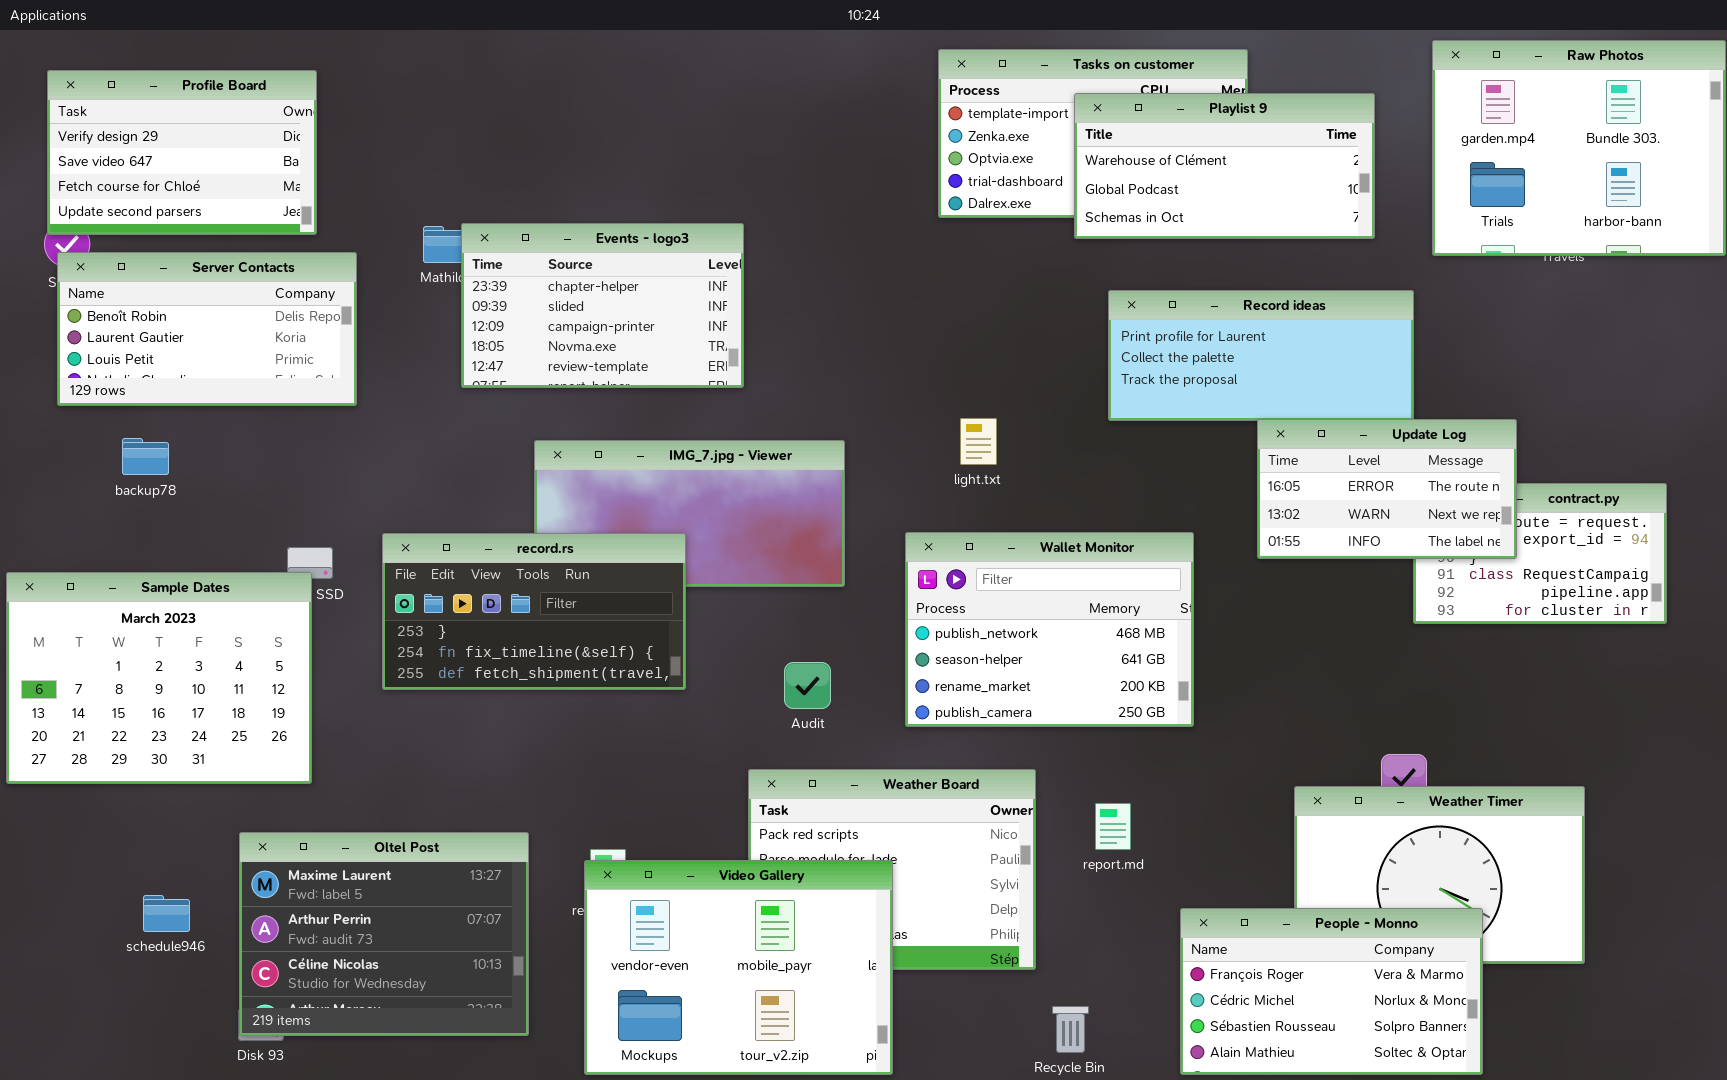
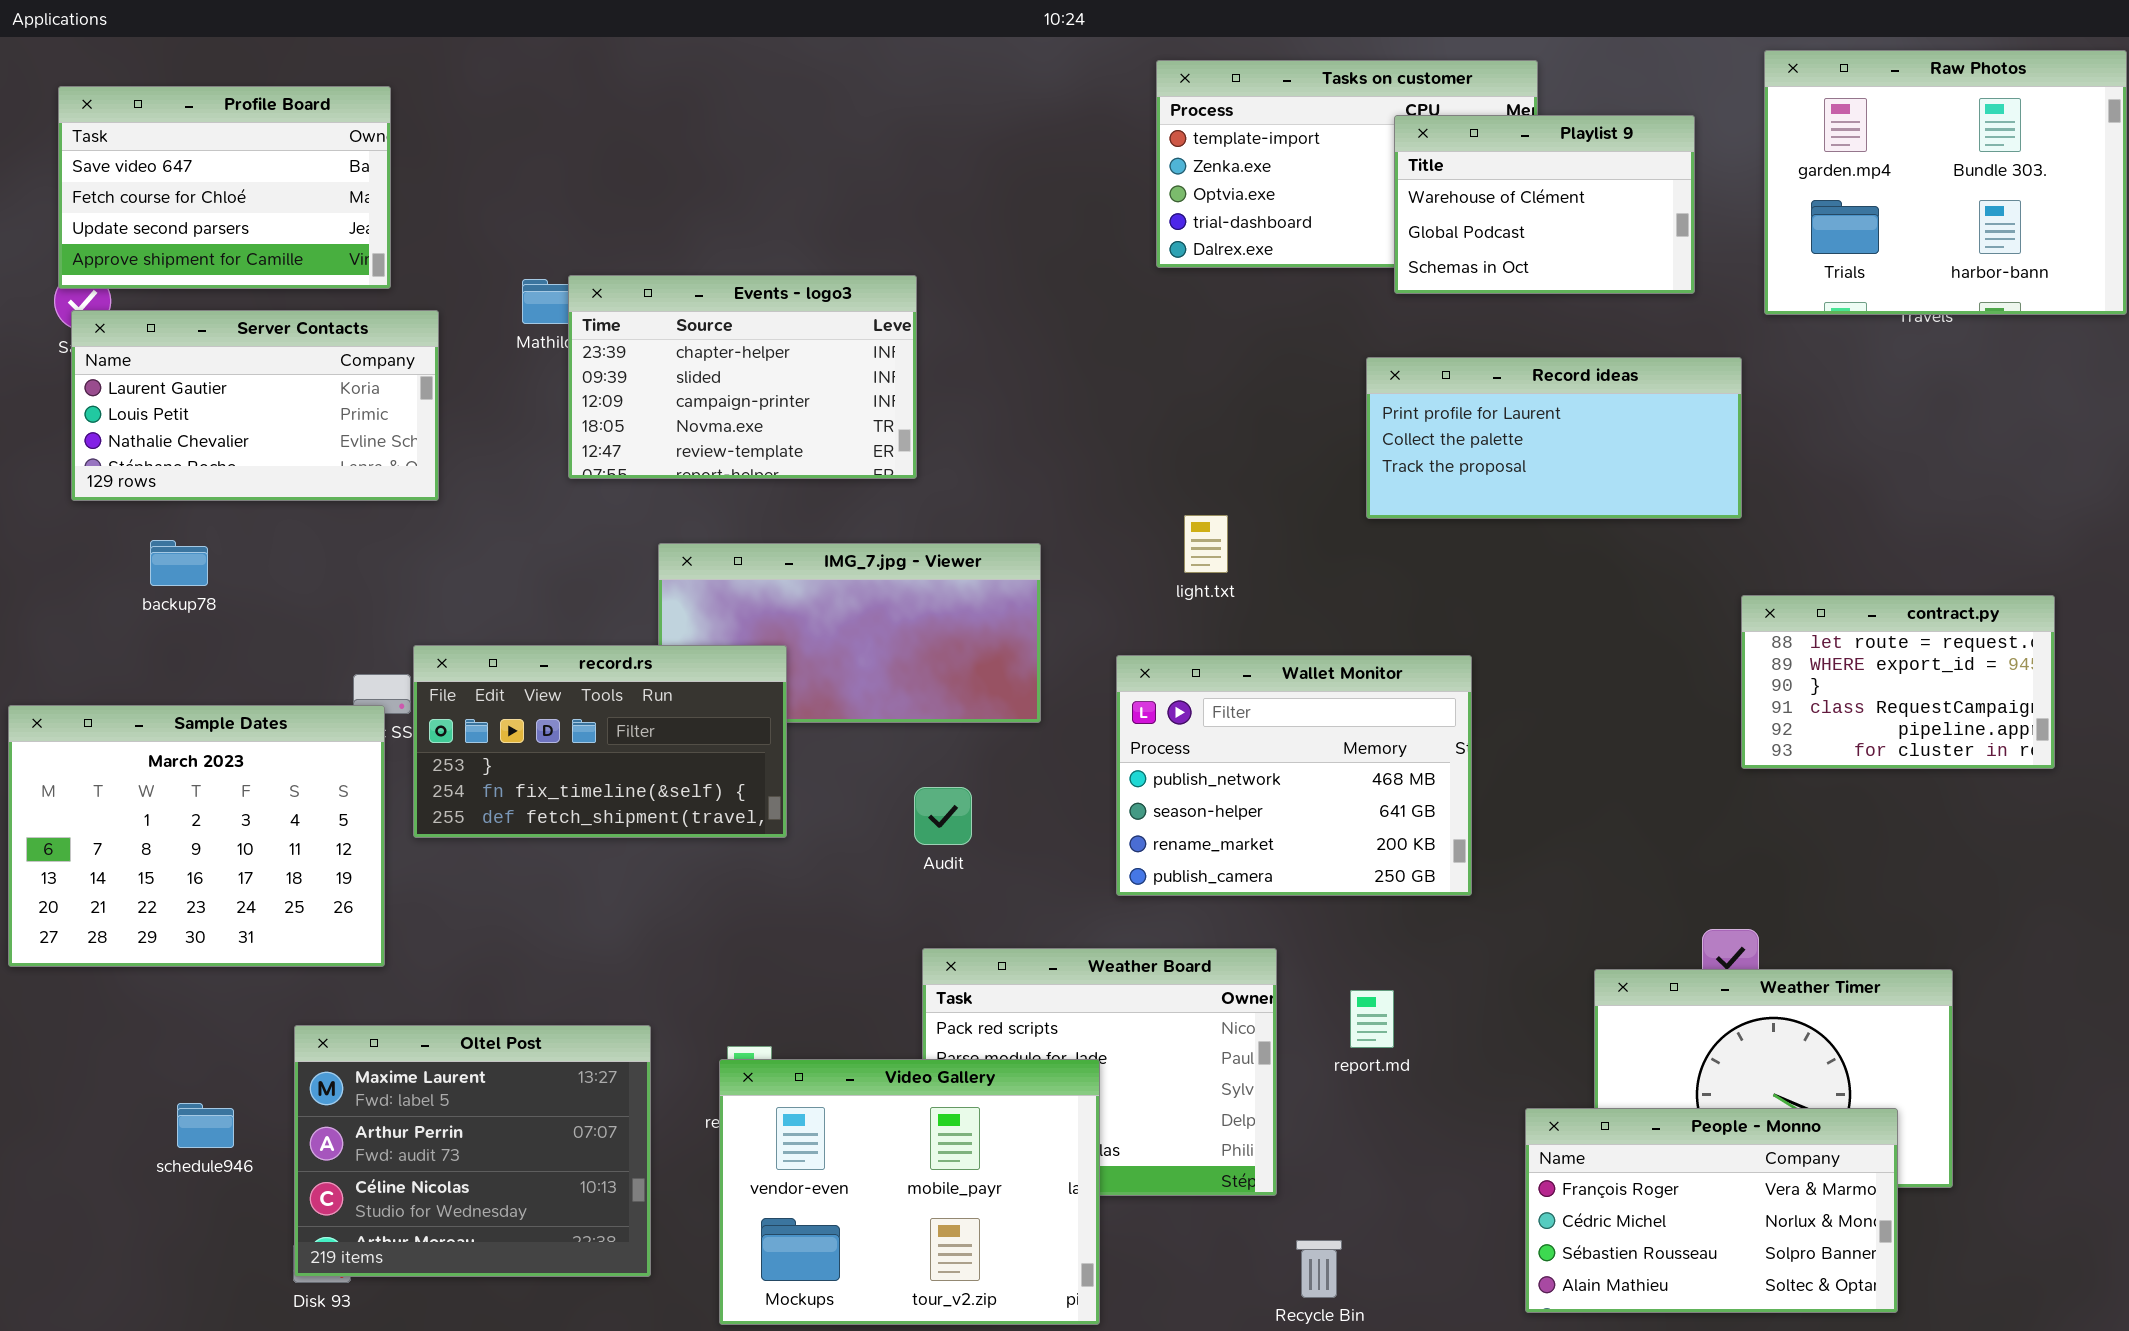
Profile Board: [47,70,317,235] -> [58,86,391,289], scrolled down 1 row
Playlist 9: [1074,93,1375,239] -> [1394,115,1695,294], resized
Server Contacts: [57,252,357,406] -> [71,310,439,501], scrolled down 1 row
Update Log: [1257,419,1517,559] -> none, closed
record.rs: [382,533,686,690] -> [413,645,787,838], moved
Audit: [784,662,831,709] -> [914,787,972,845], moved
People - Monno: [1180,908,1483,1075] -> [1525,1108,1898,1313], moved

